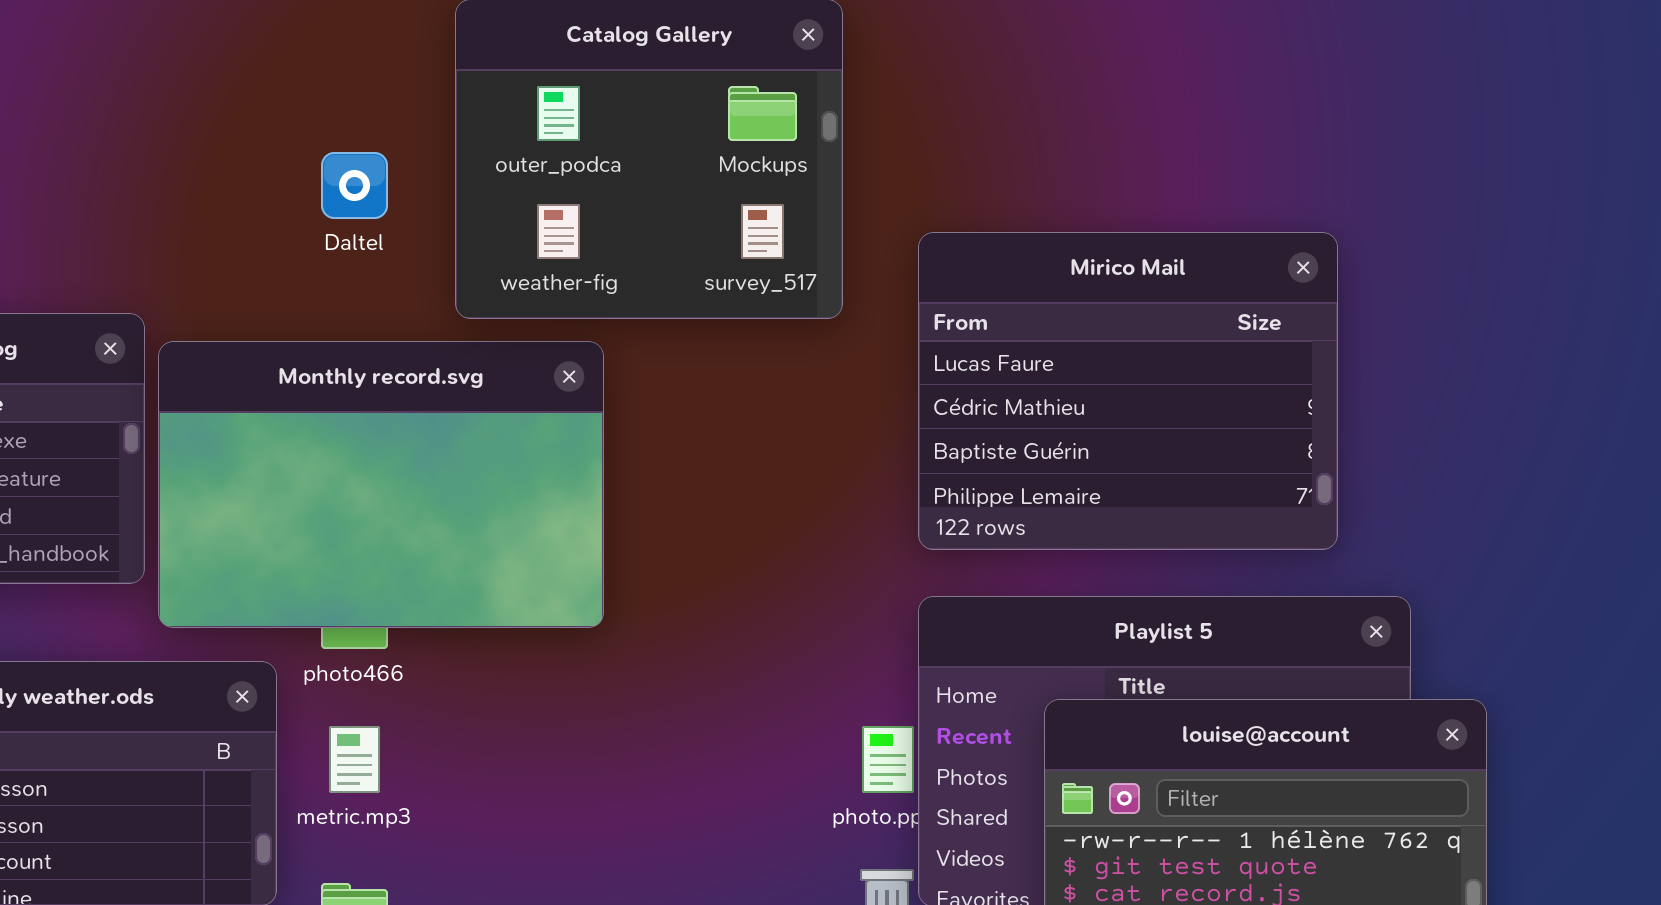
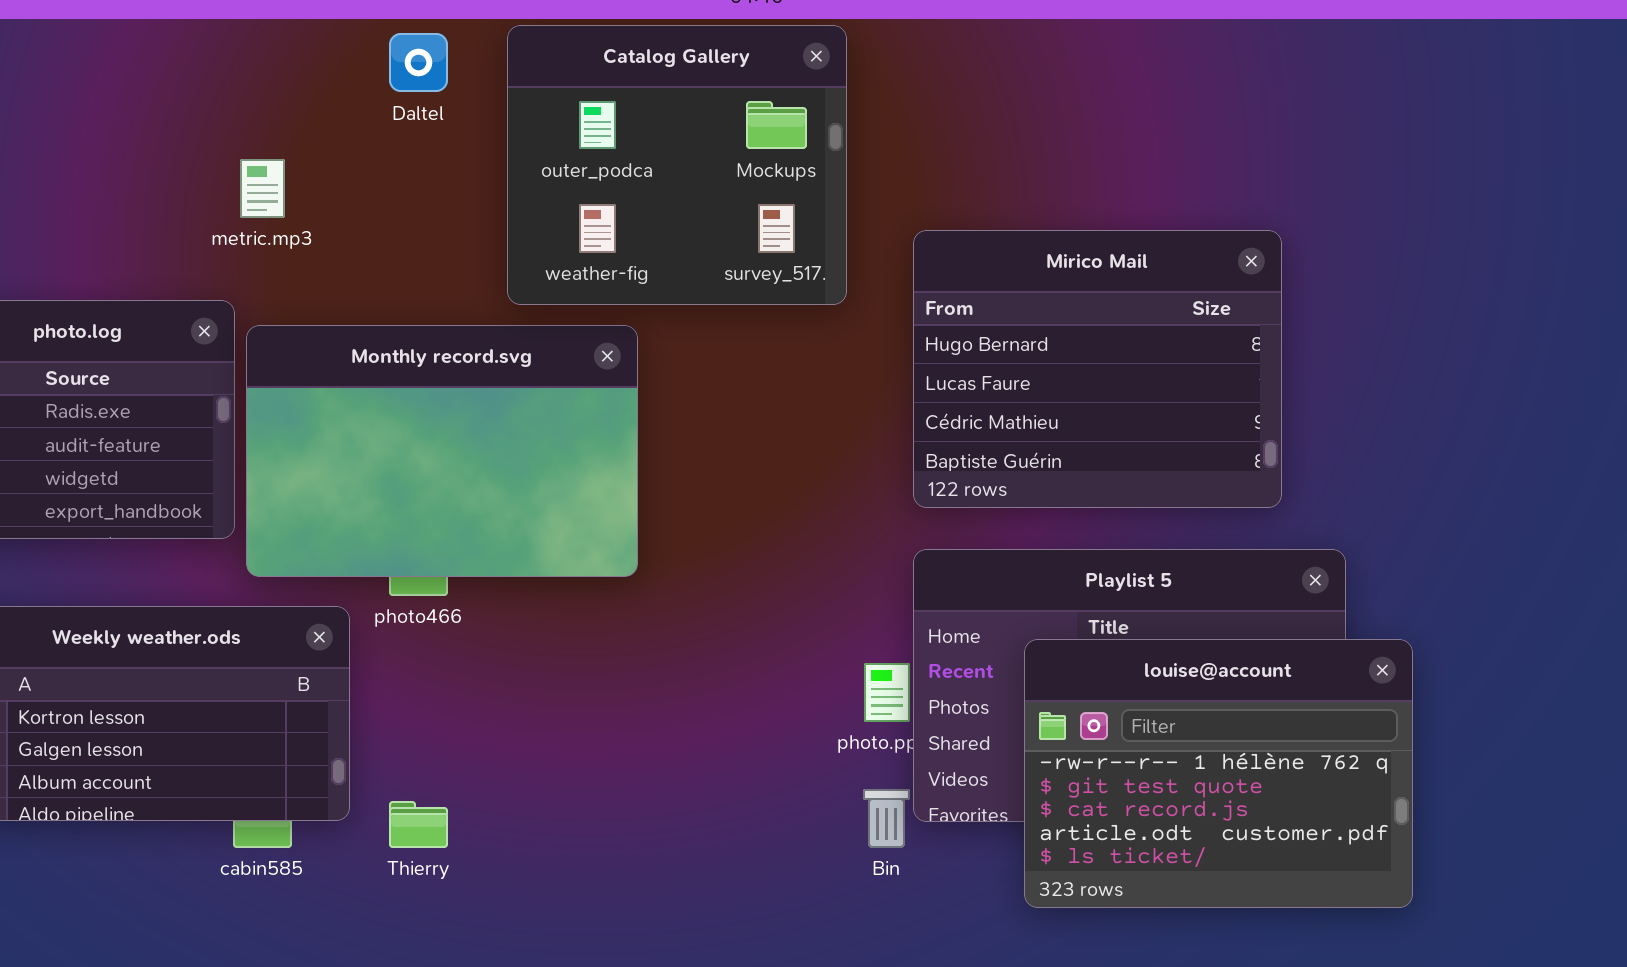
Daltel: [321,152,388,219] -> [389,33,448,92], moved
Mirico Mail: [918,232,1338,550] -> [913,230,1282,508], scrolled up 1 row
metric.mp3: [329,726,380,793] -> [240,159,285,218], moved

